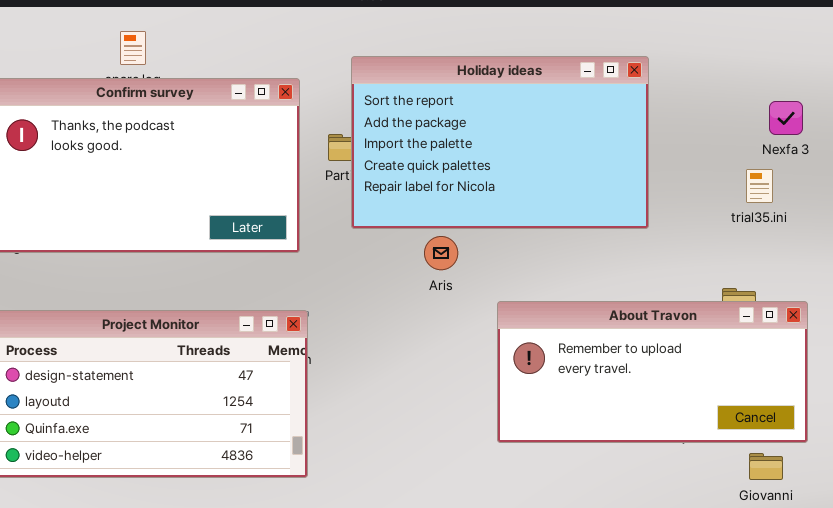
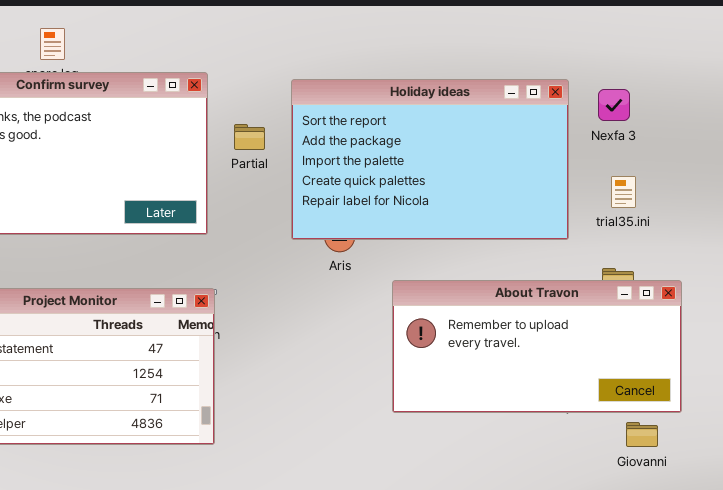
Holiday ideas: [351,56,649,229] -> [291,79,569,240], moved
Nexfa 3: [769,101,803,135] -> [598,89,630,121], moved
trial35.ini: [746,169,773,203] -> [611,176,636,208], moved

